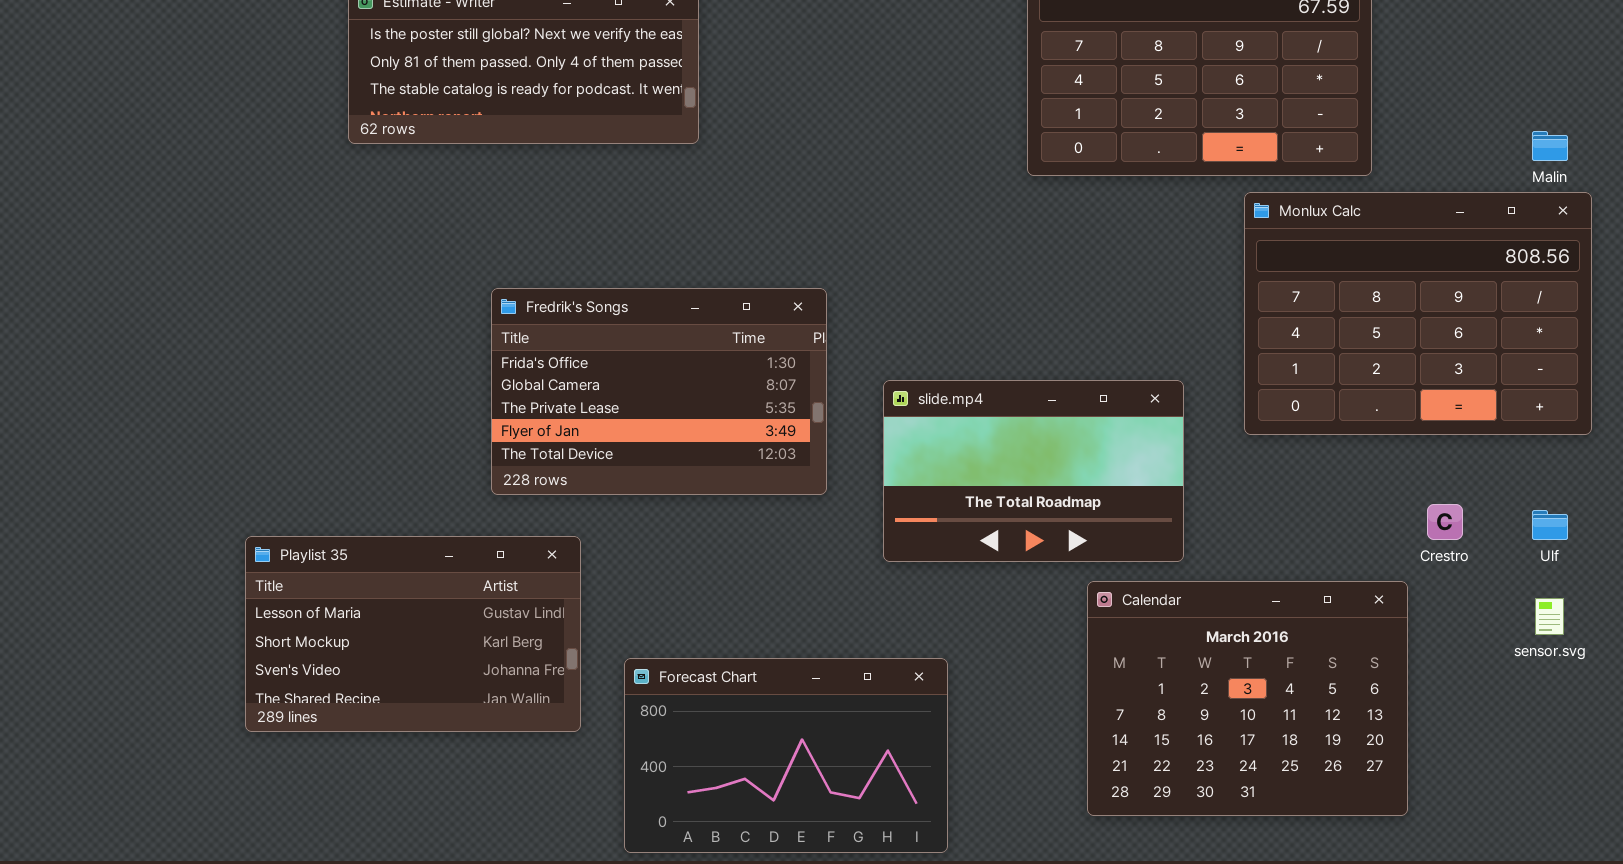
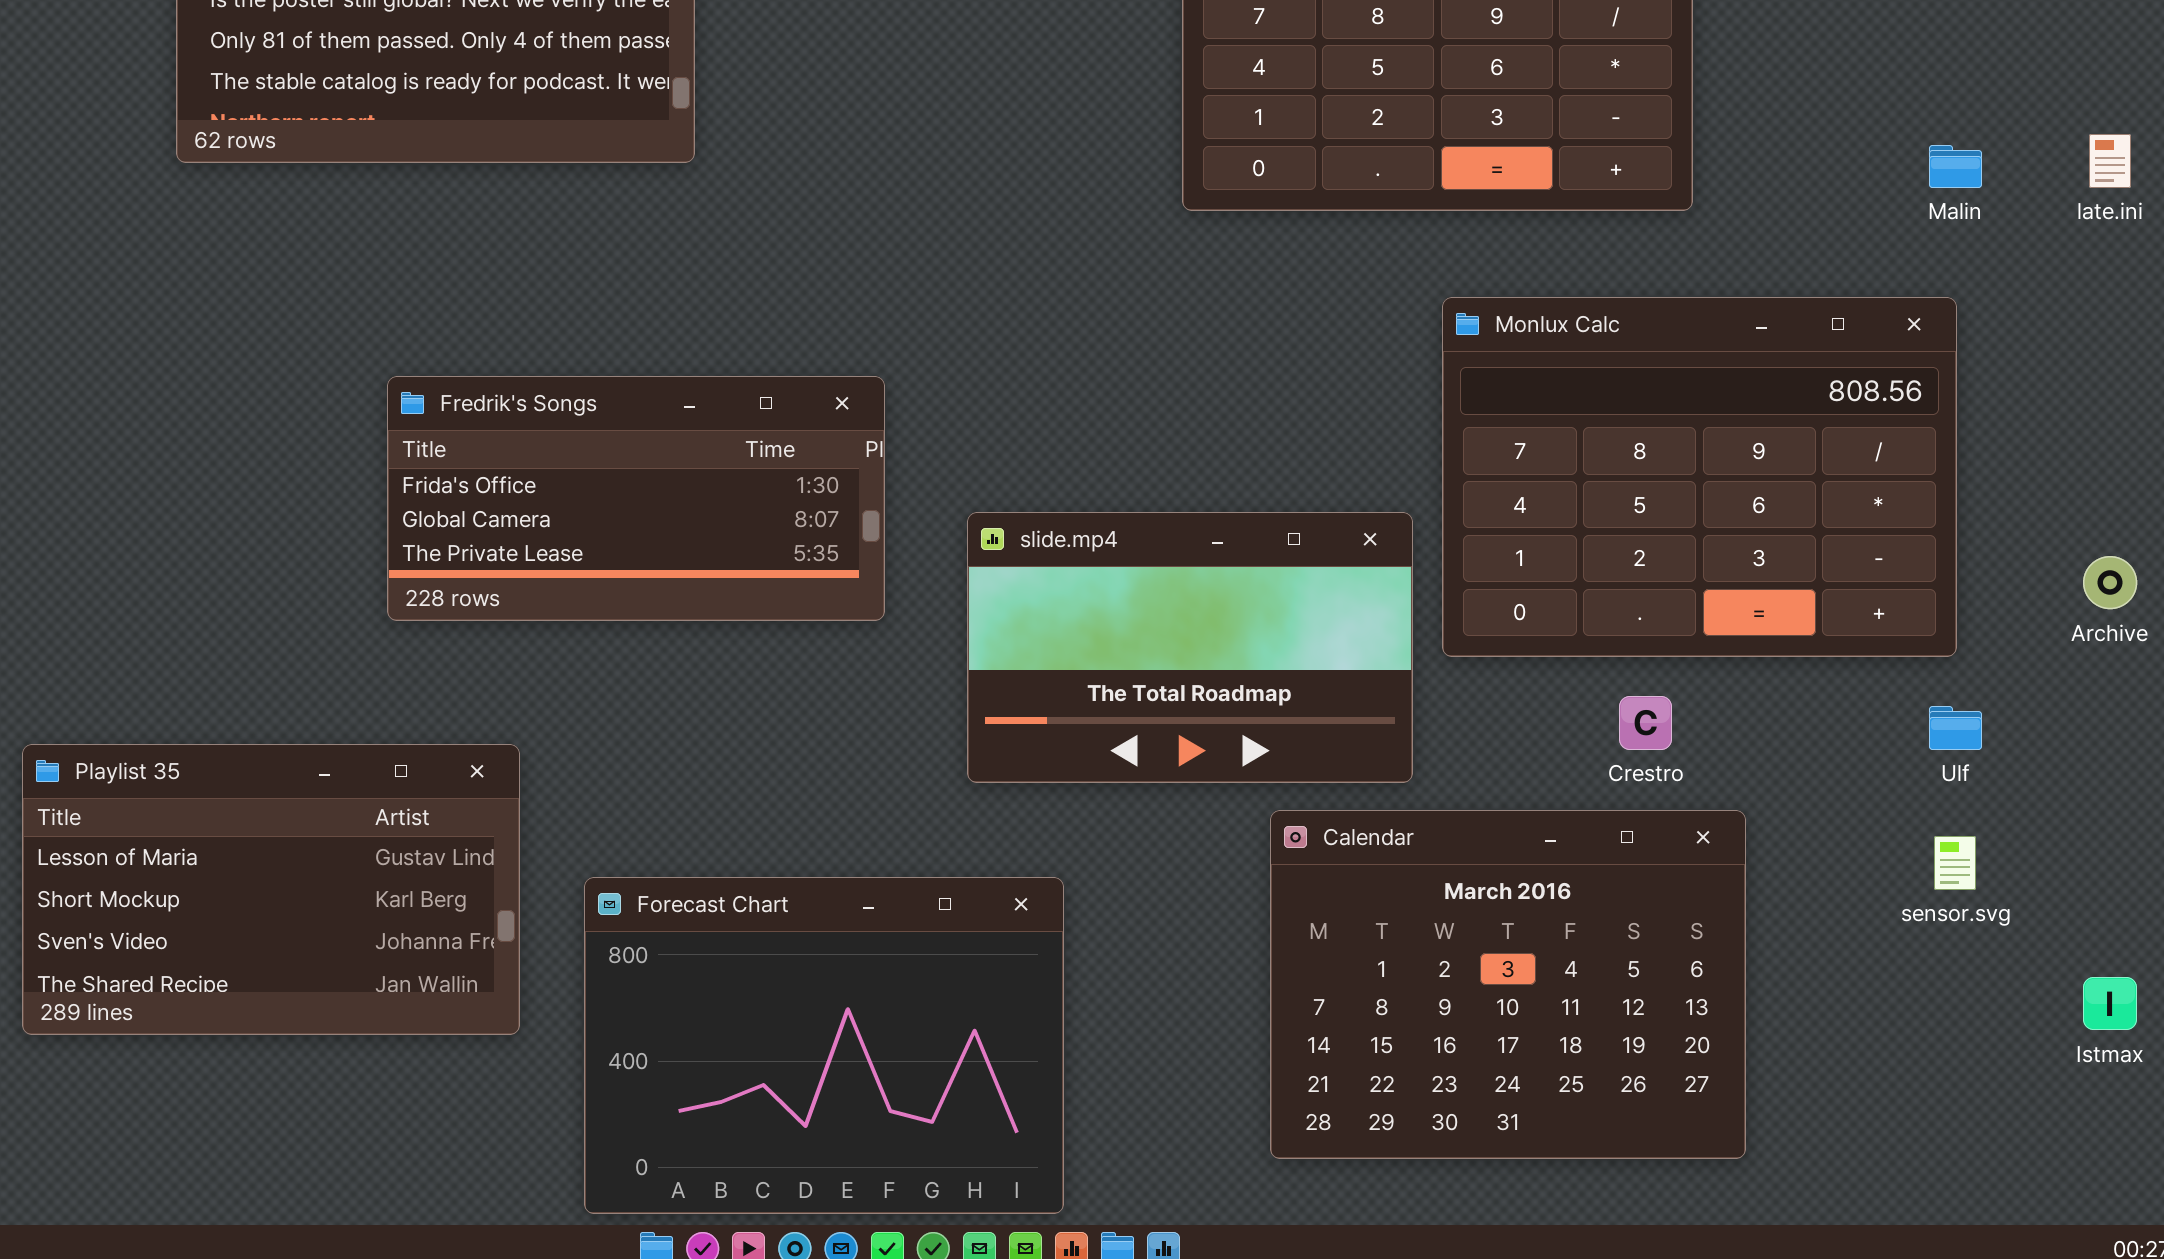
Monlux Calc: [1244,192,1592,435] -> [1442,297,1957,657], moved
Fredrik's Songs: [491,288,827,495] -> [387,376,885,621], resized
Crestro: [1427,504,1463,540] -> [1619,696,1672,750], moved
Forecast Chart: [624,658,948,853] -> [584,877,1064,1214], resized

